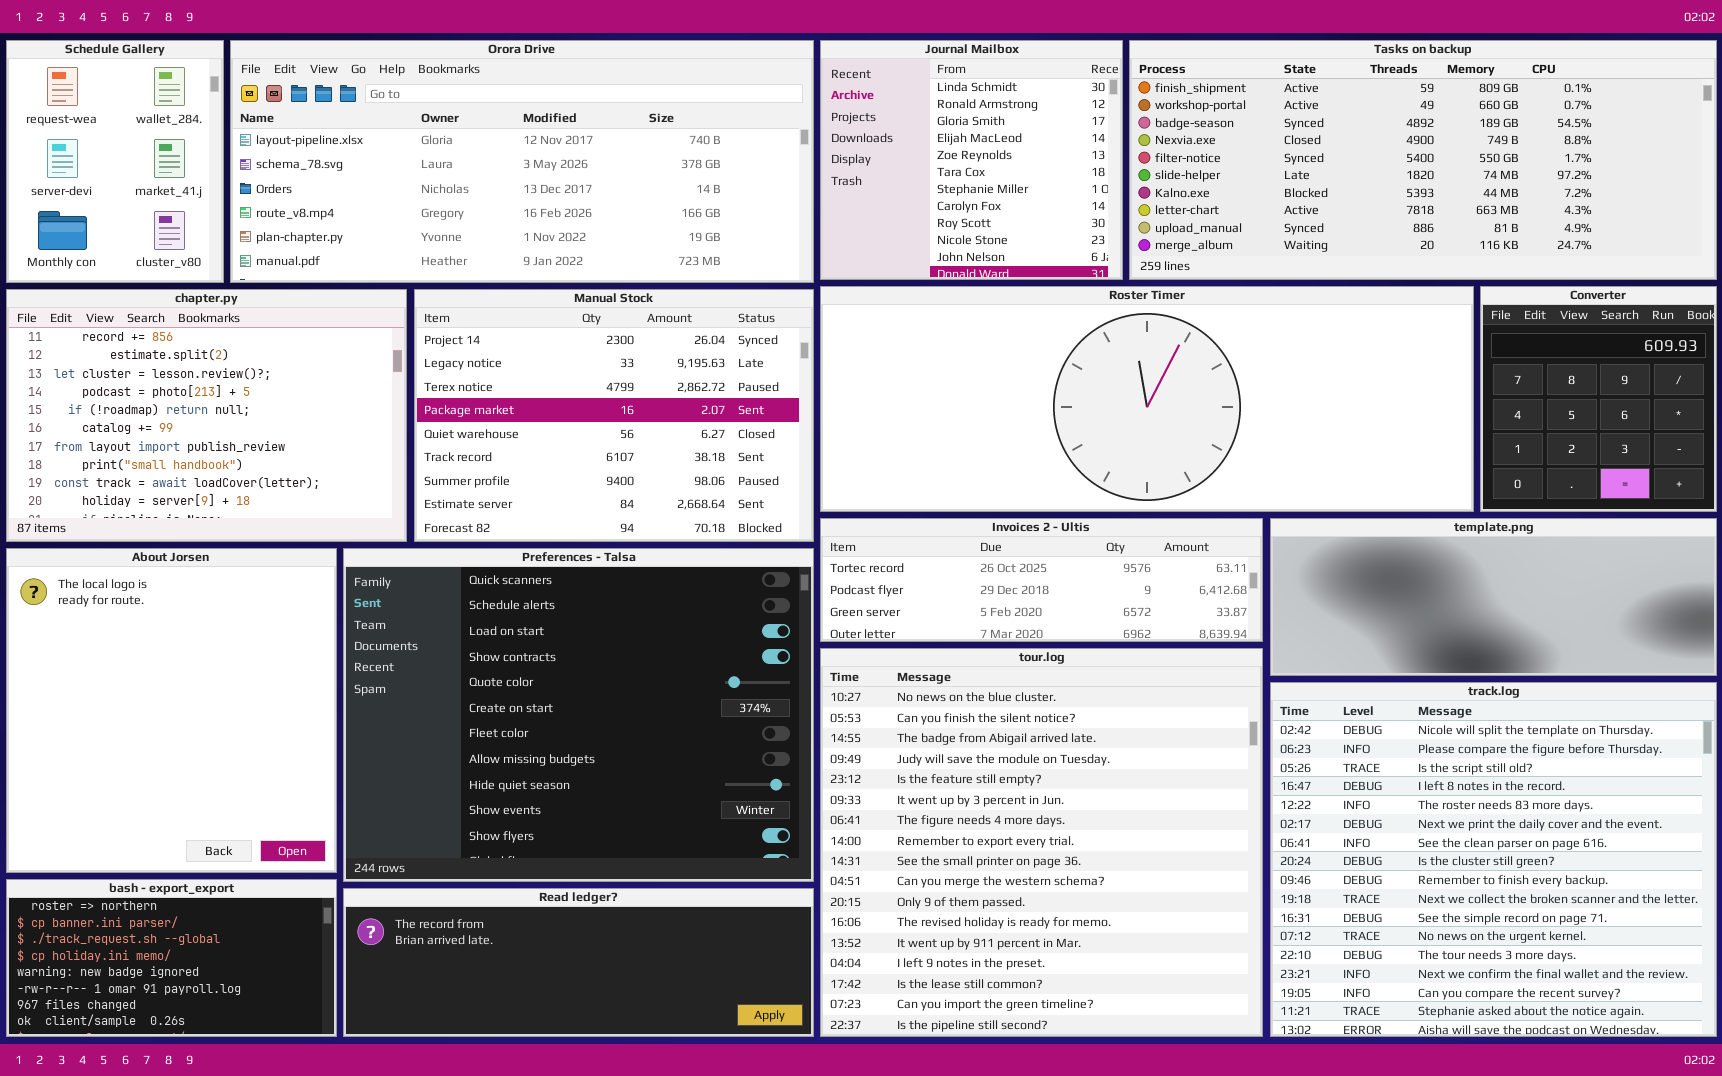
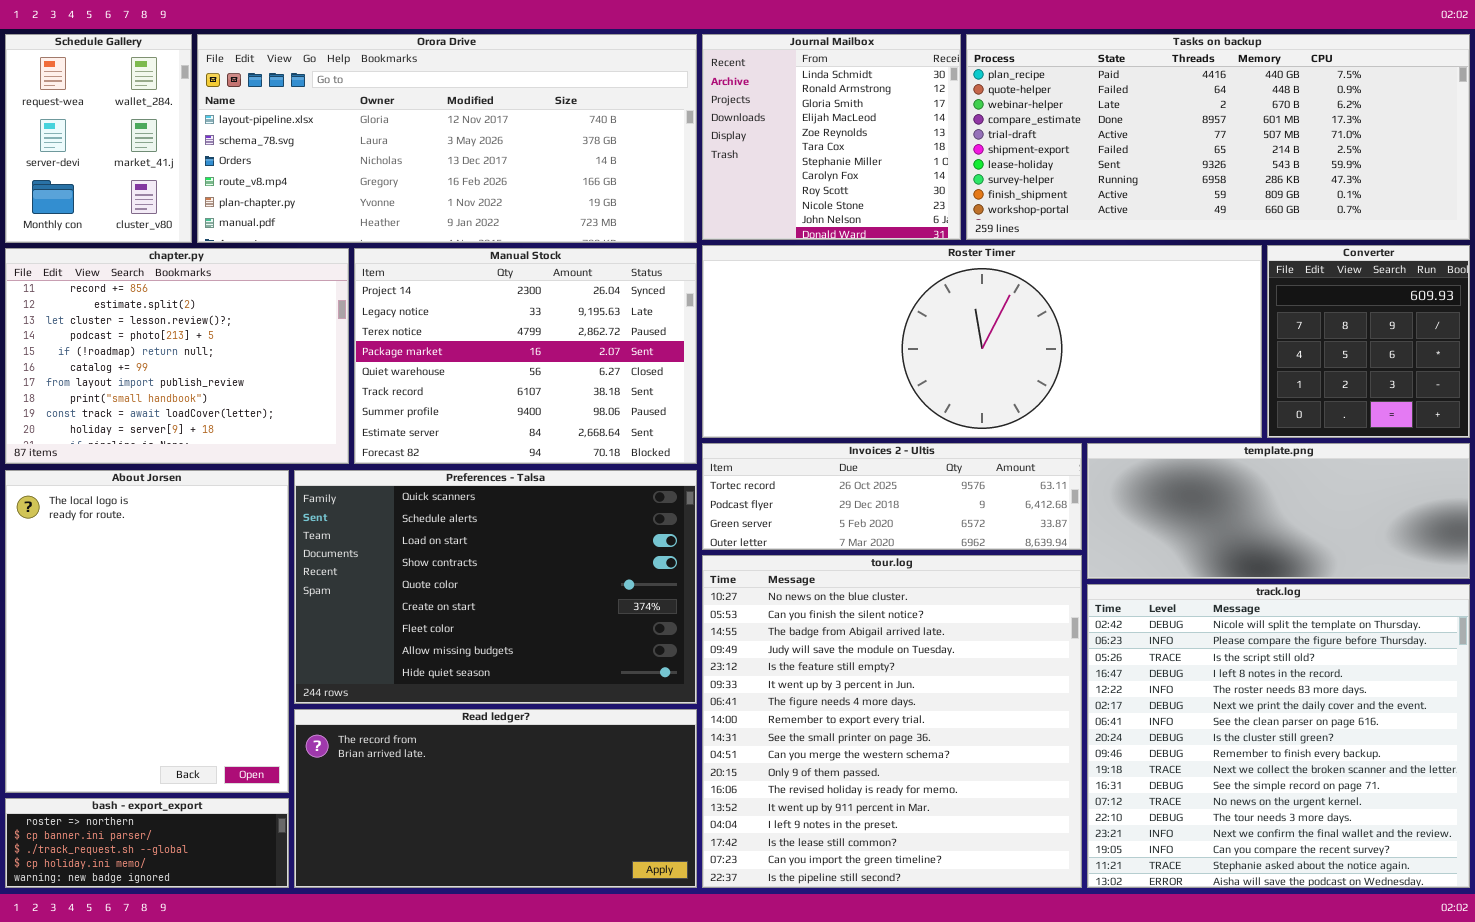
Tasks on backup: [1129,40,1717,280] -> [966,34,1470,240], scrolled up 8 rows
About Jorsen: [6,548,337,873] -> [5,470,289,793], resized
Preferences - Talsa: [343,548,814,882] -> [294,470,697,704], resized
bash - export_export: [6,879,337,1037] -> [5,798,289,888], resized
Read ledger?: [343,888,814,1037] -> [294,709,697,888], resized

